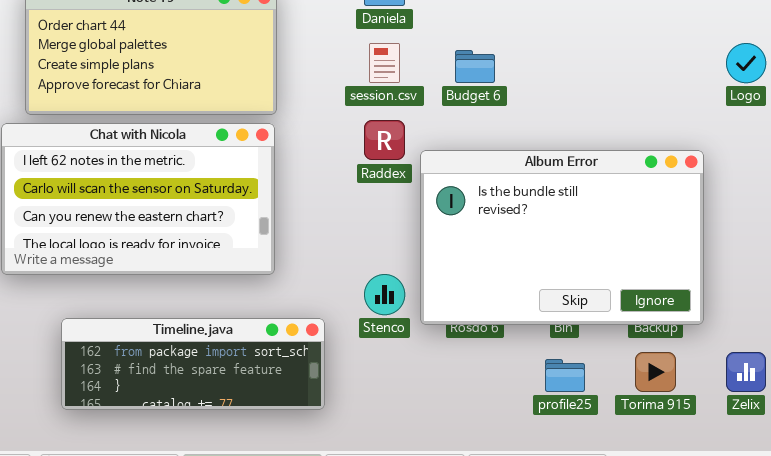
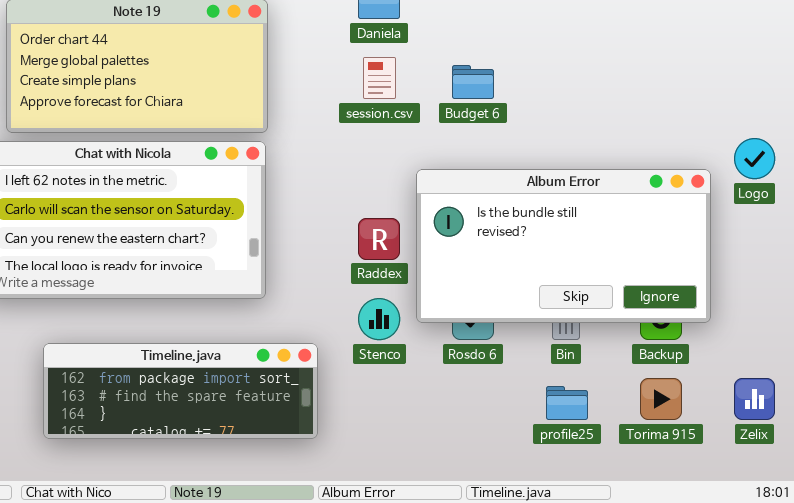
Logo: [726,43,766,83] -> [734,138,775,179], moved
Raddex: [364,120,405,160] -> [358,218,400,260], moved
Album Error: [420,150,704,325] -> [416,169,711,323], resized

